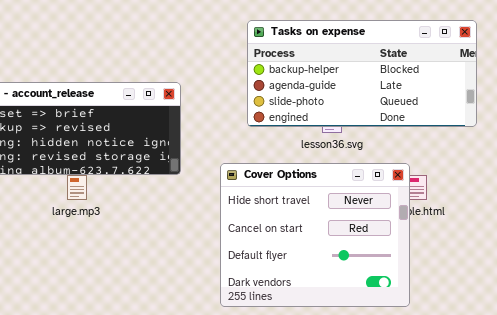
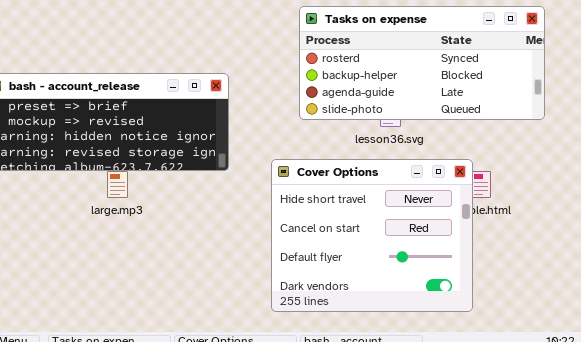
Tasks on expense: [247,20,477,127] -> [299,6,545,120], scrolled up 1 row

